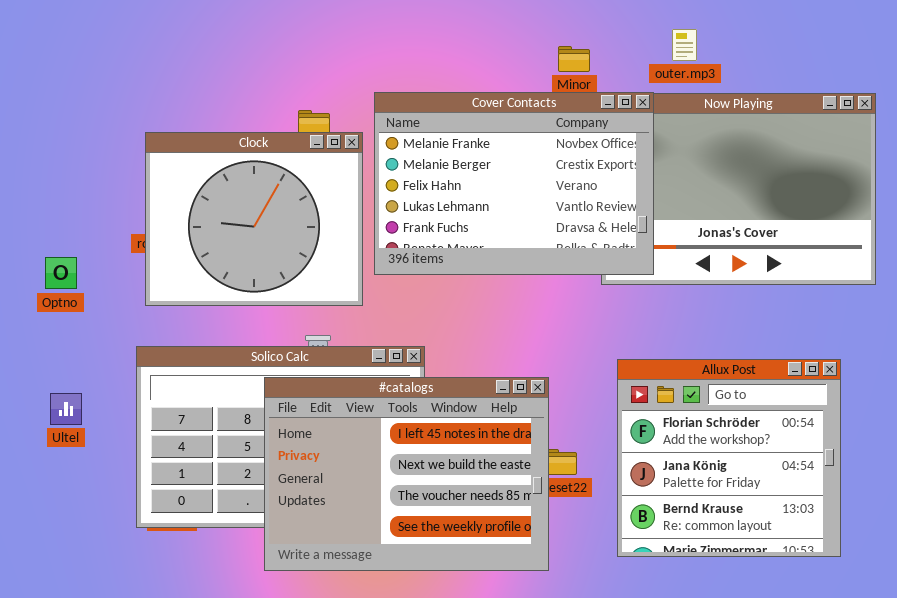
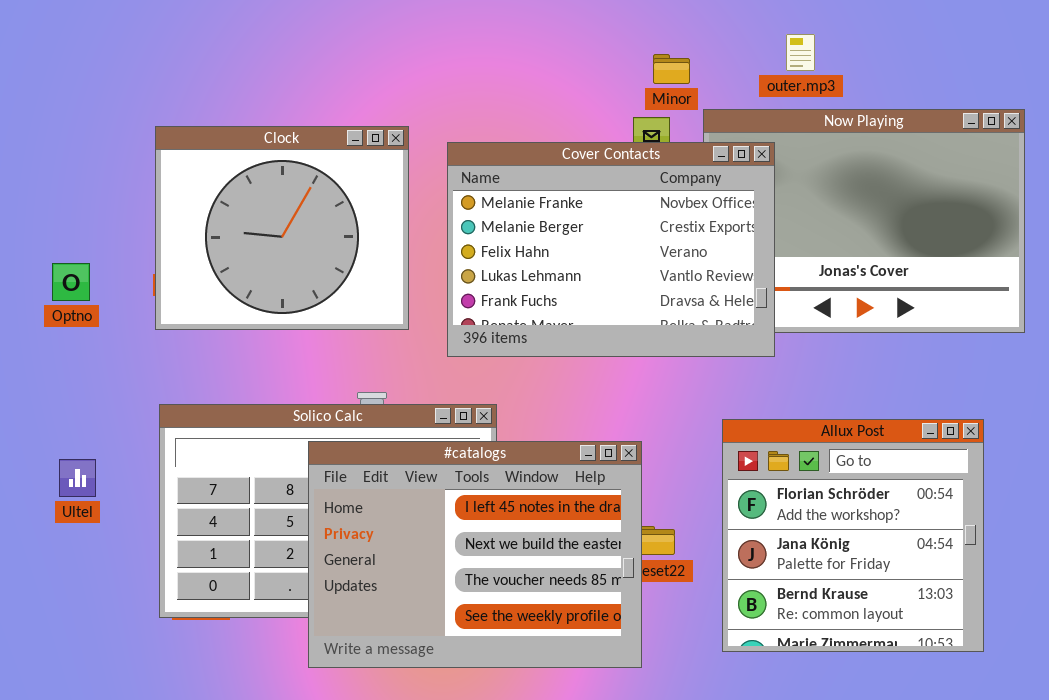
Cover Contacts: [374,92,654,275] -> [447,142,775,357], moved
Clock: [145,132,363,306] -> [155,126,409,330], moved
Optno: [45,257,77,289] -> [52,263,90,301], moved

